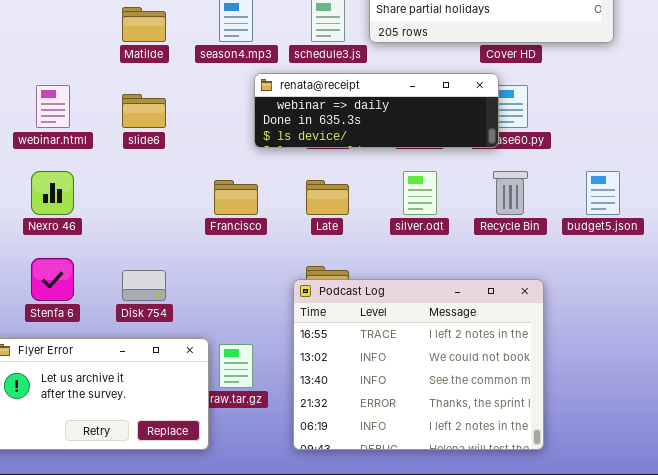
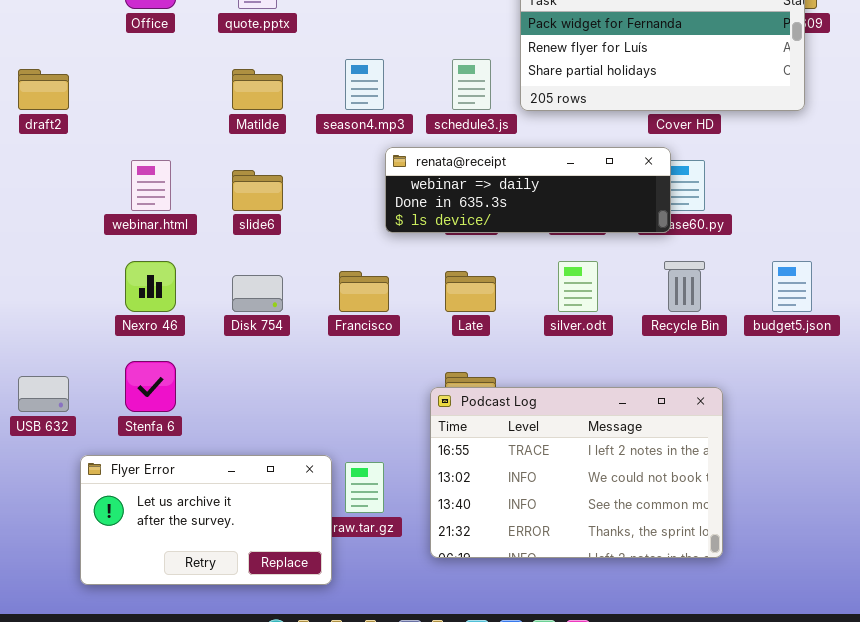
Disk 754: [122,270,166,301] -> [232,275,283,312], moved
Podcast Log: [293,279,544,450] -> [430,387,723,558], resized

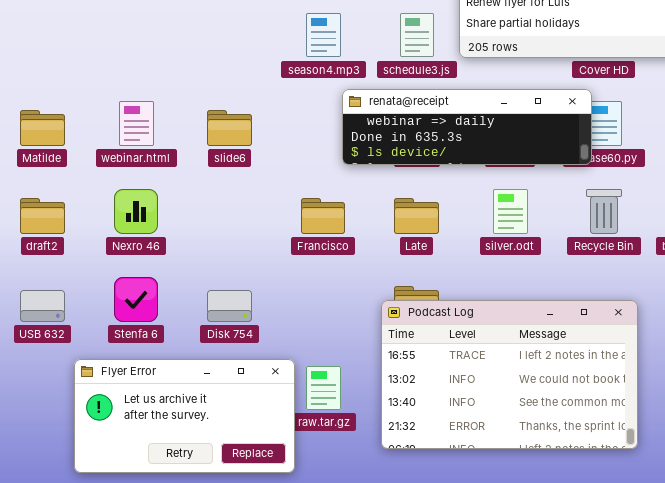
draft2: [18,69,69,110] -> [20,198,65,234], moved
Matilde: [232,69,283,110] -> [20,110,65,146], moved
Disk 754: [232,275,283,312] -> [207,290,252,322], moved

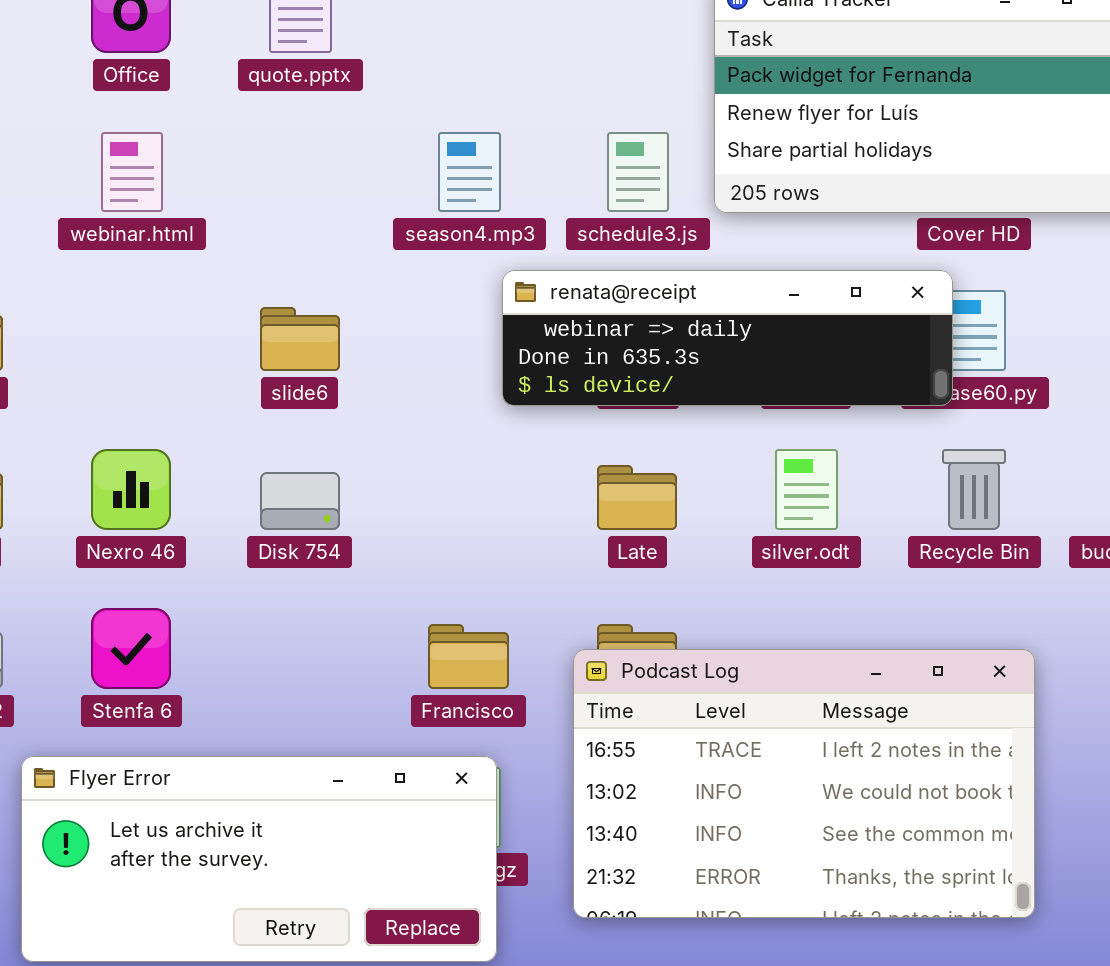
webinar.html: [119,101,154,146] -> [101,132,163,212], moved
Francisco: [301,198,345,234] -> [428,624,509,689], moved
Disk 754: [207,290,252,322] -> [260,472,340,530], moved
Flyer Error: [74,359,295,473] -> [21,756,497,962], resized

